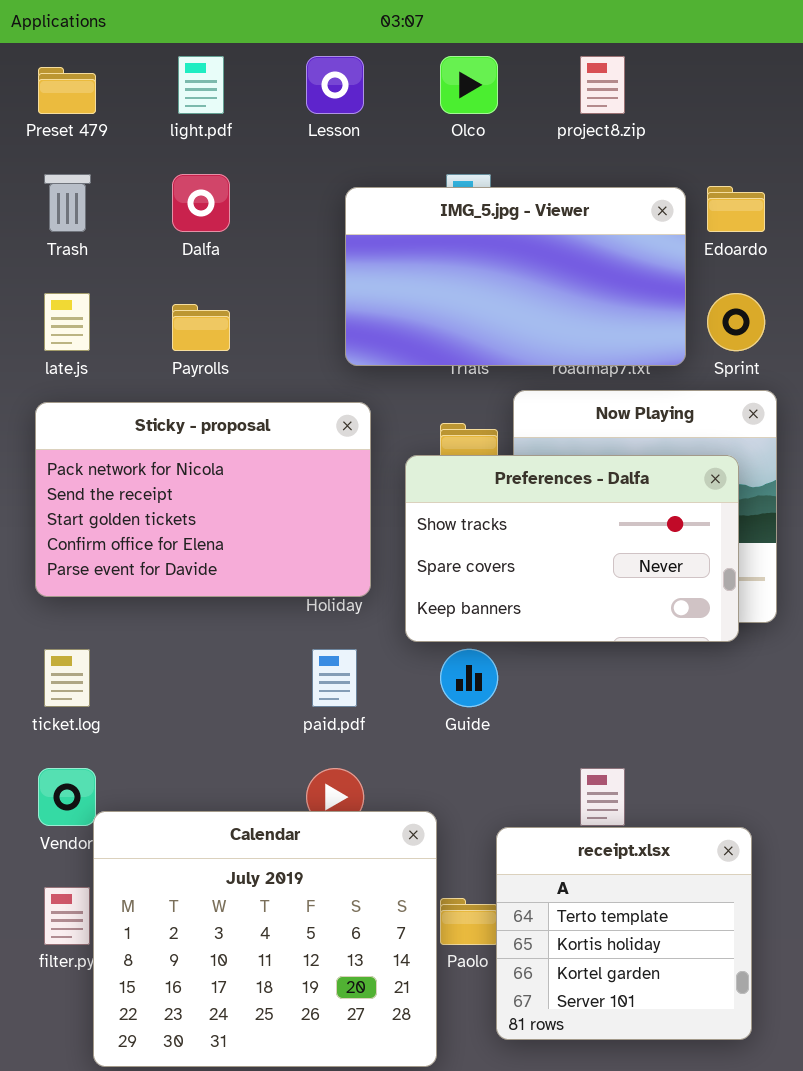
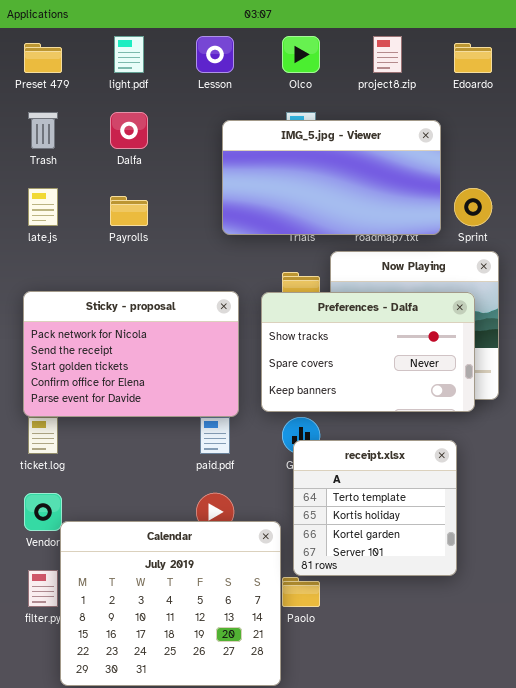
Edoardo: [707,186,765,232] -> [454,43,492,73], moved
Sticky - proposal: [35,402,371,597] -> [23,291,239,417], moved
receipt.xlsx: [496,827,752,1040] -> [293,440,457,576], moved

